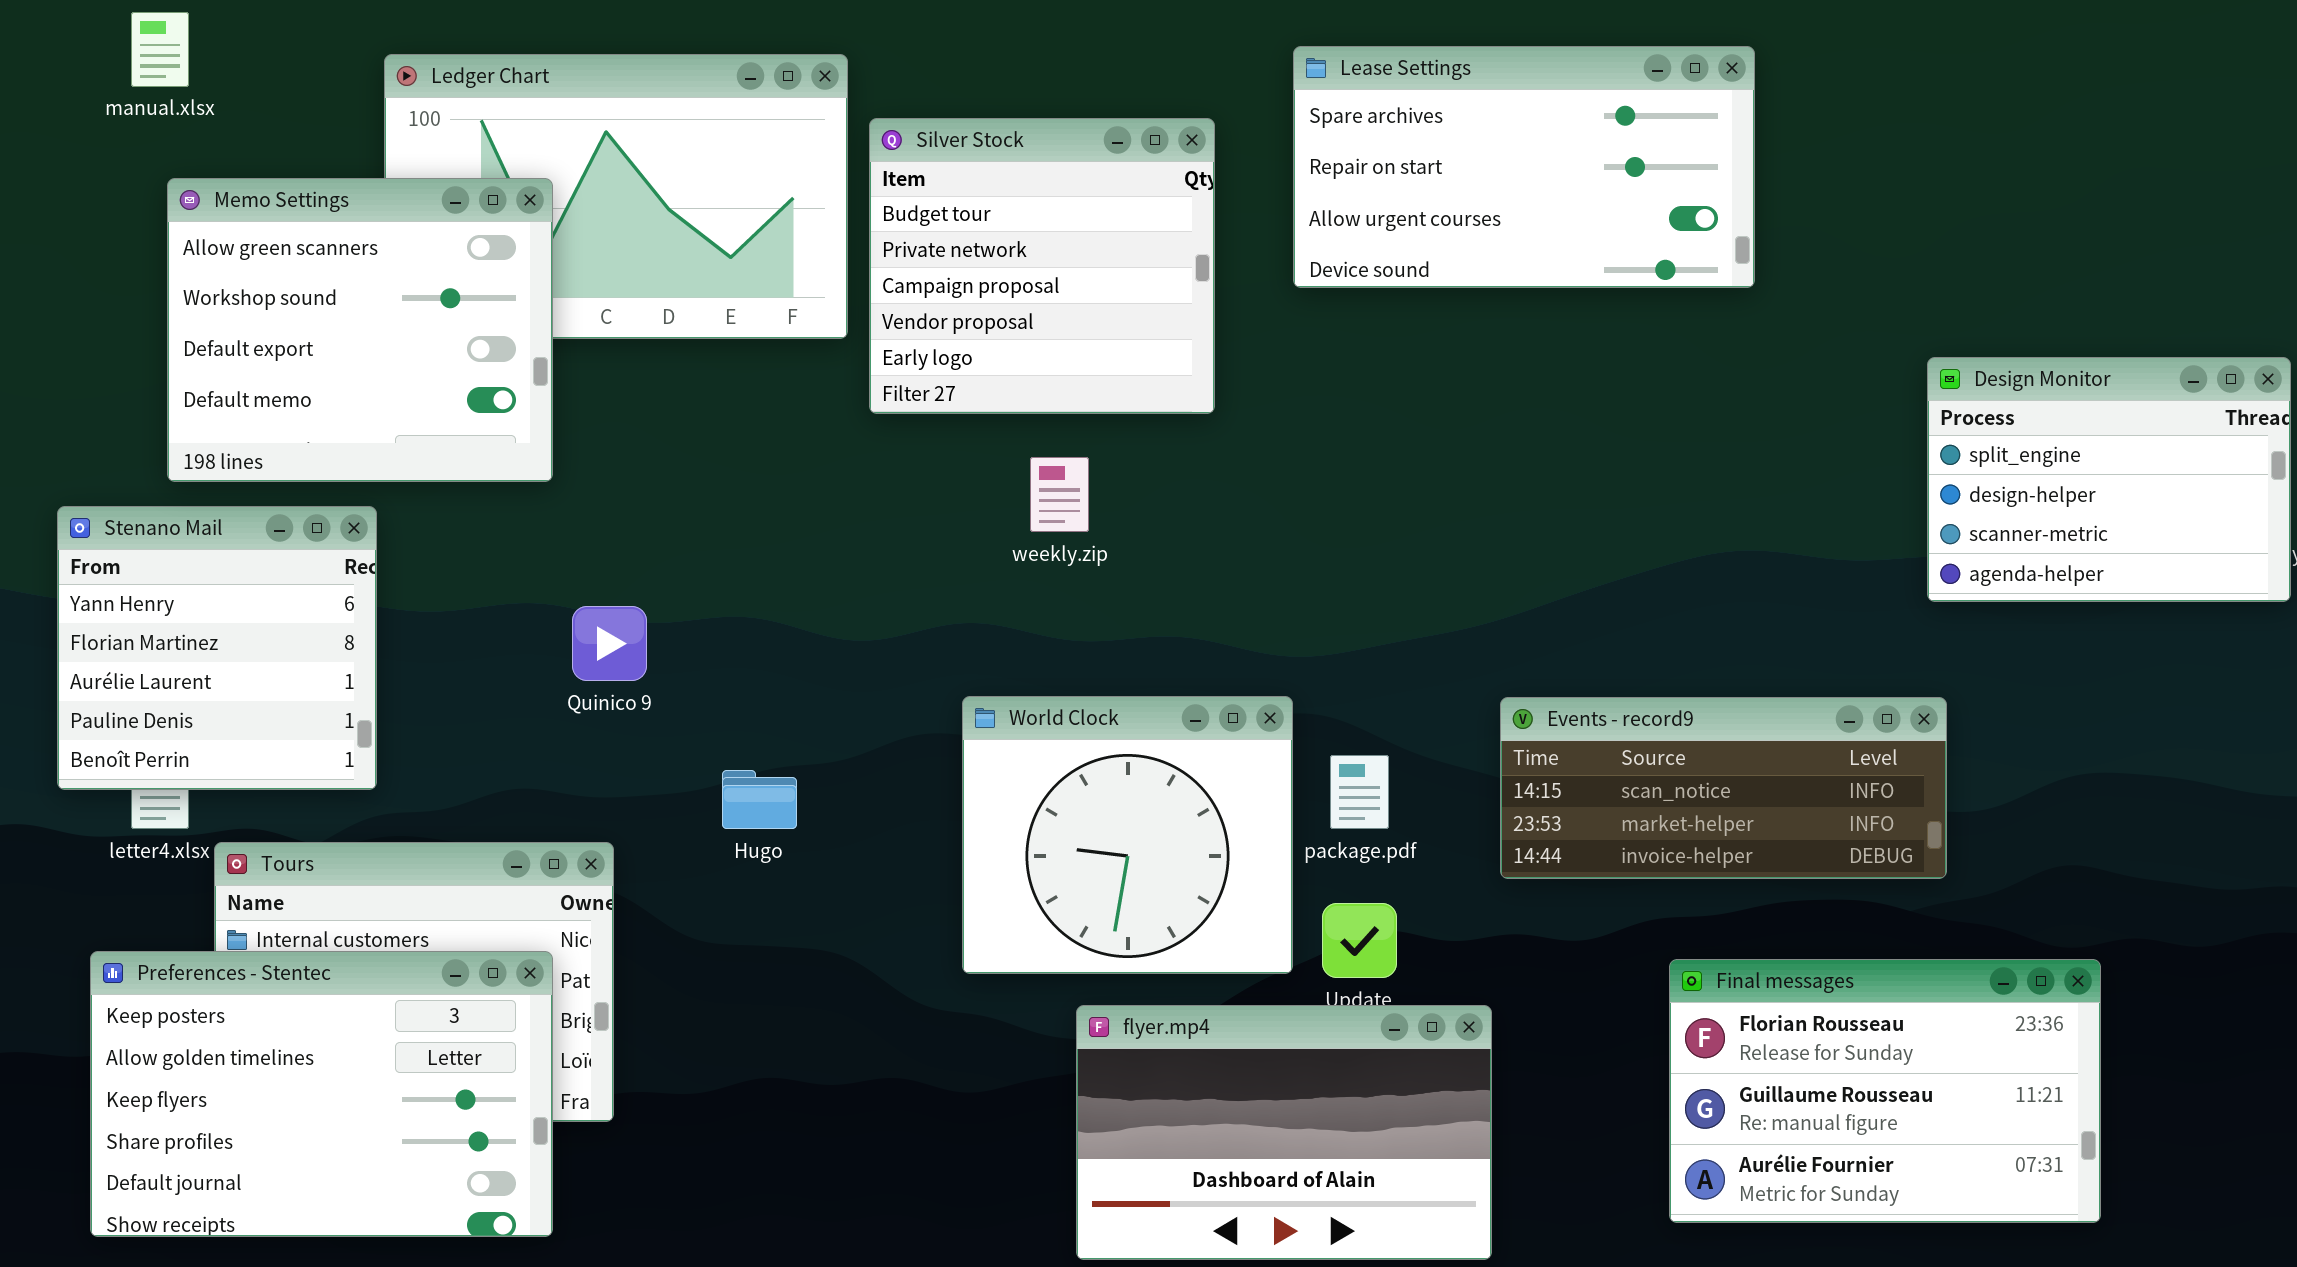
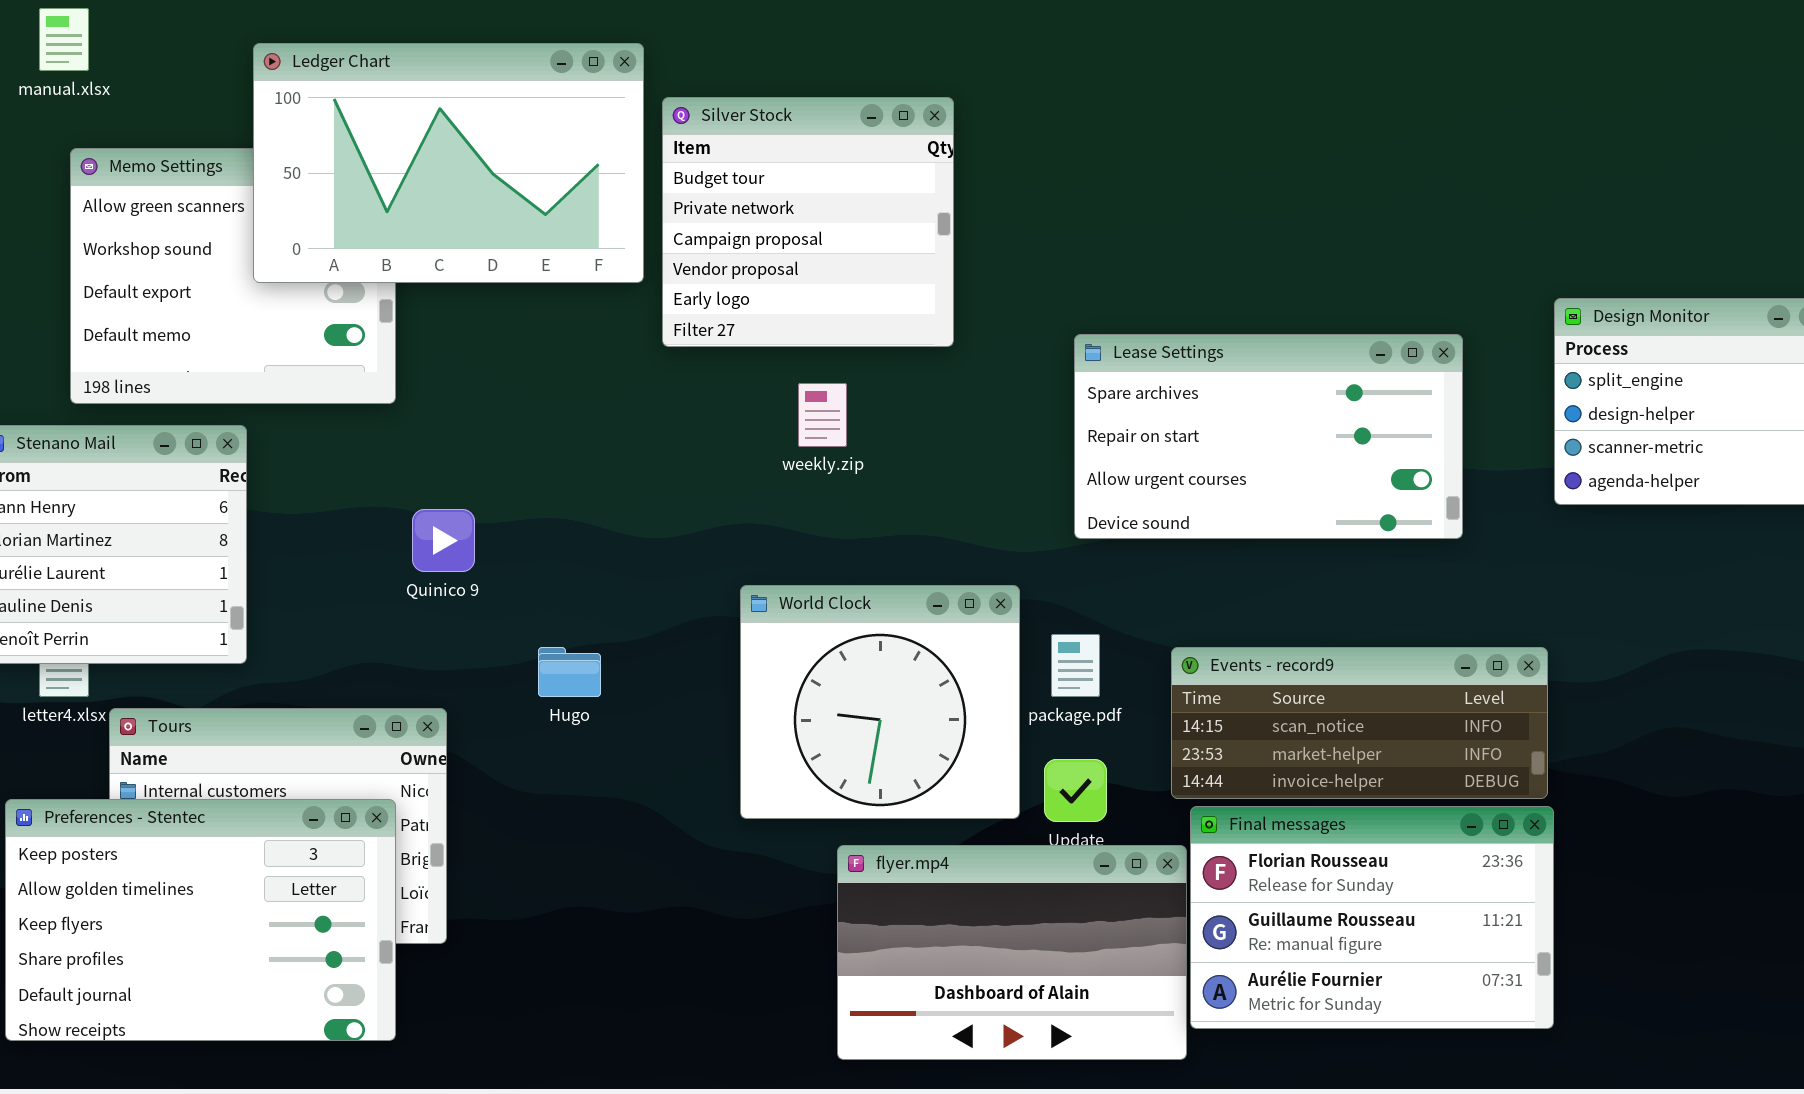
Lease Settings: [1293,46,1755,288] -> [1074,334,1463,539], moved
Ledger Chart: [384,54,848,339] -> [253,43,644,283], raised
Events - record9: [1500,697,1947,879] -> [1171,647,1548,799], moved
Final messages: [1669,959,2101,1223] -> [1190,806,1554,1029], moved

